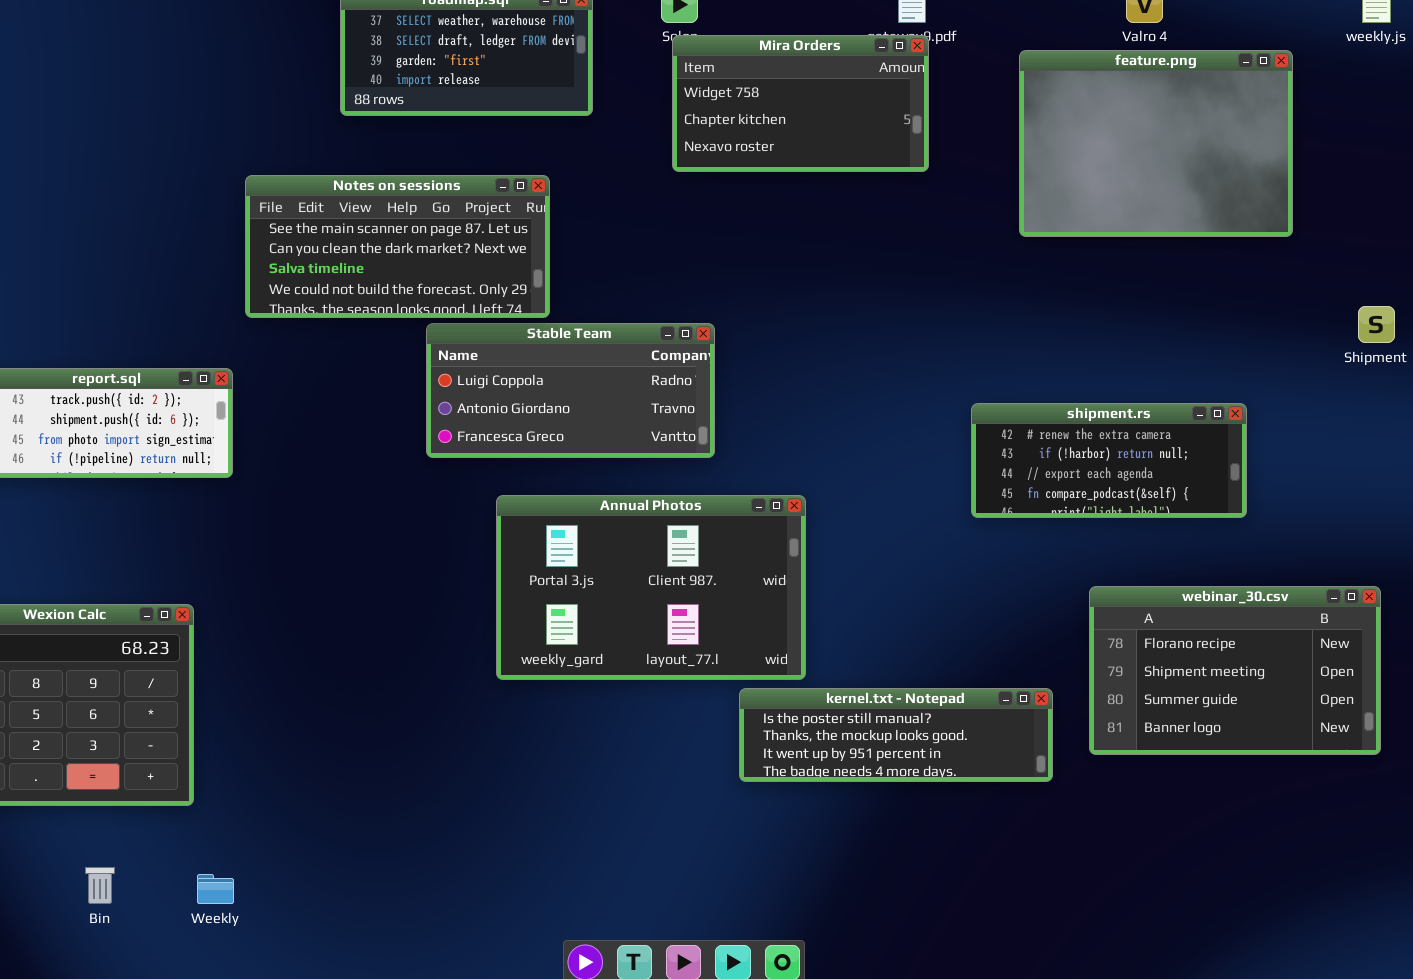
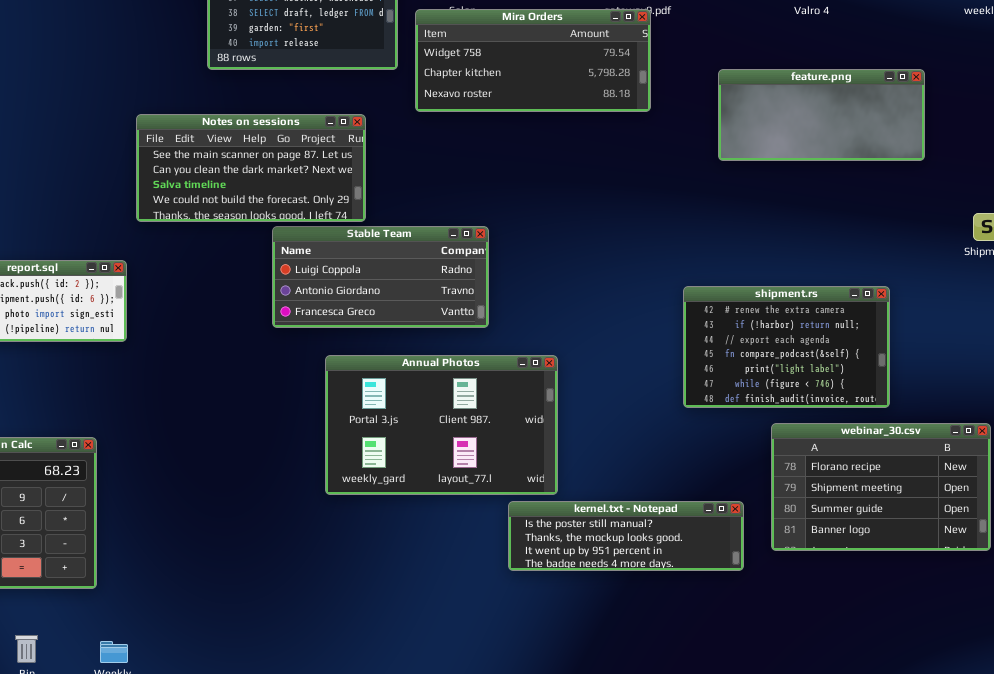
Mira Orders: [672,35,929,172] -> [415,9,651,112], resized
feature.png: [1019,50,1293,237] -> [718,69,925,161], resized
shipment.rs: [971,403,1247,518] -> [683,286,890,408], resized

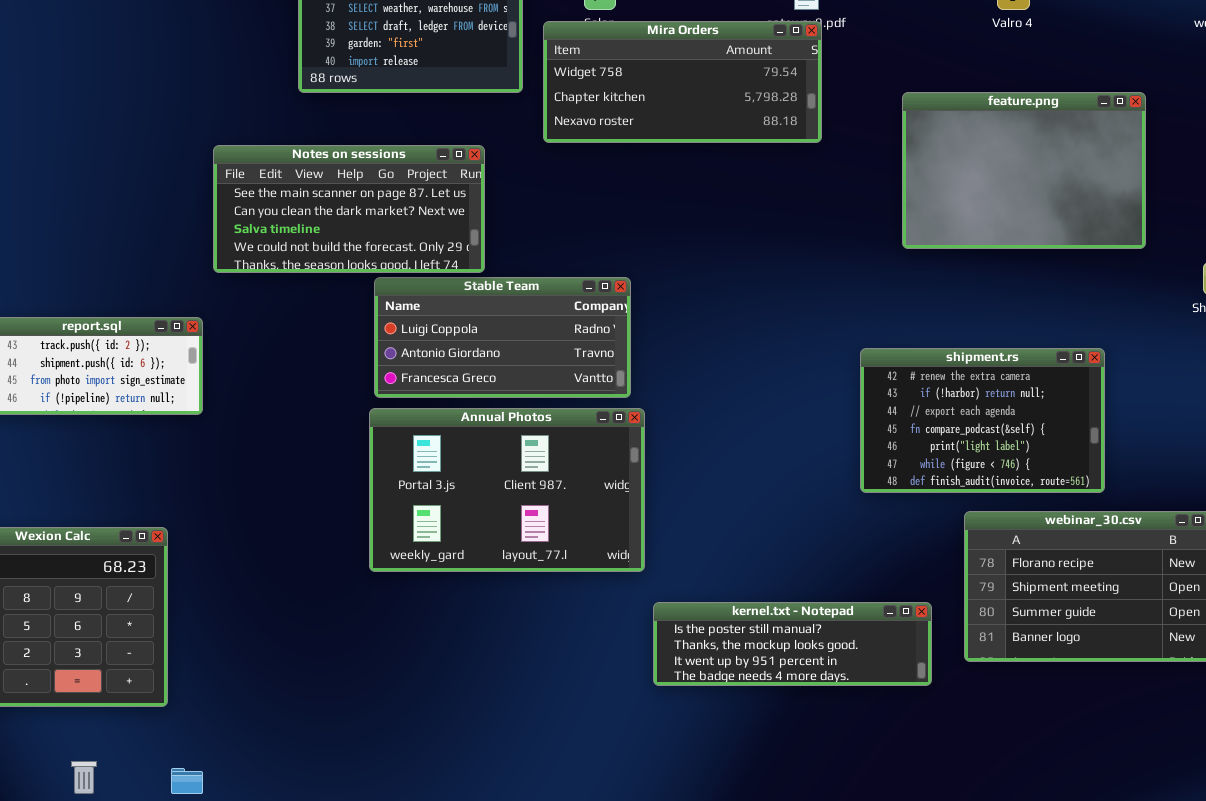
feature.png: [718,69,925,161] -> [902,92,1146,249], resized
Annual Photos: [325,355,558,495] -> [369,408,645,572], moved

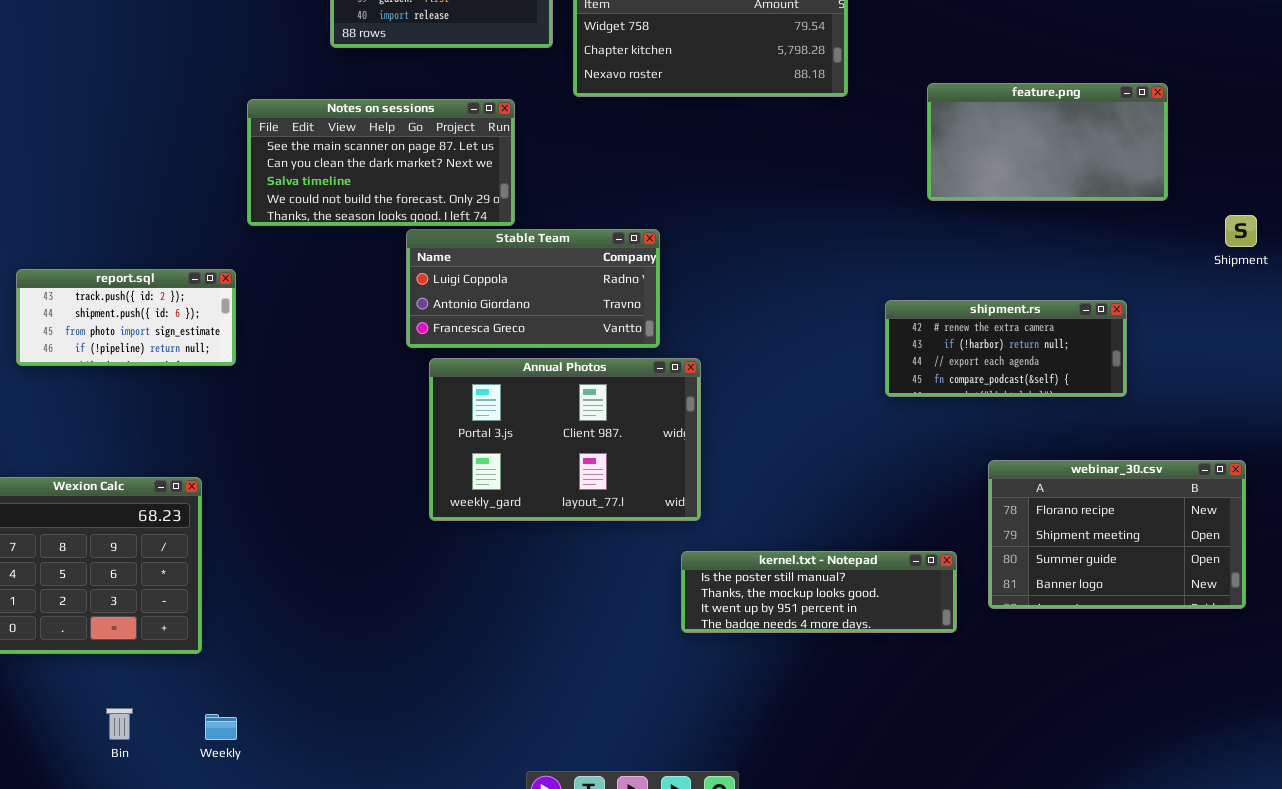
feature.png: [902,92,1146,249] -> [927,83,1168,201], resized
shipment.rs: [860,348,1105,493] -> [885,300,1127,397], resized
Annual Photos: [369,408,645,572] -> [429,358,701,521], moved

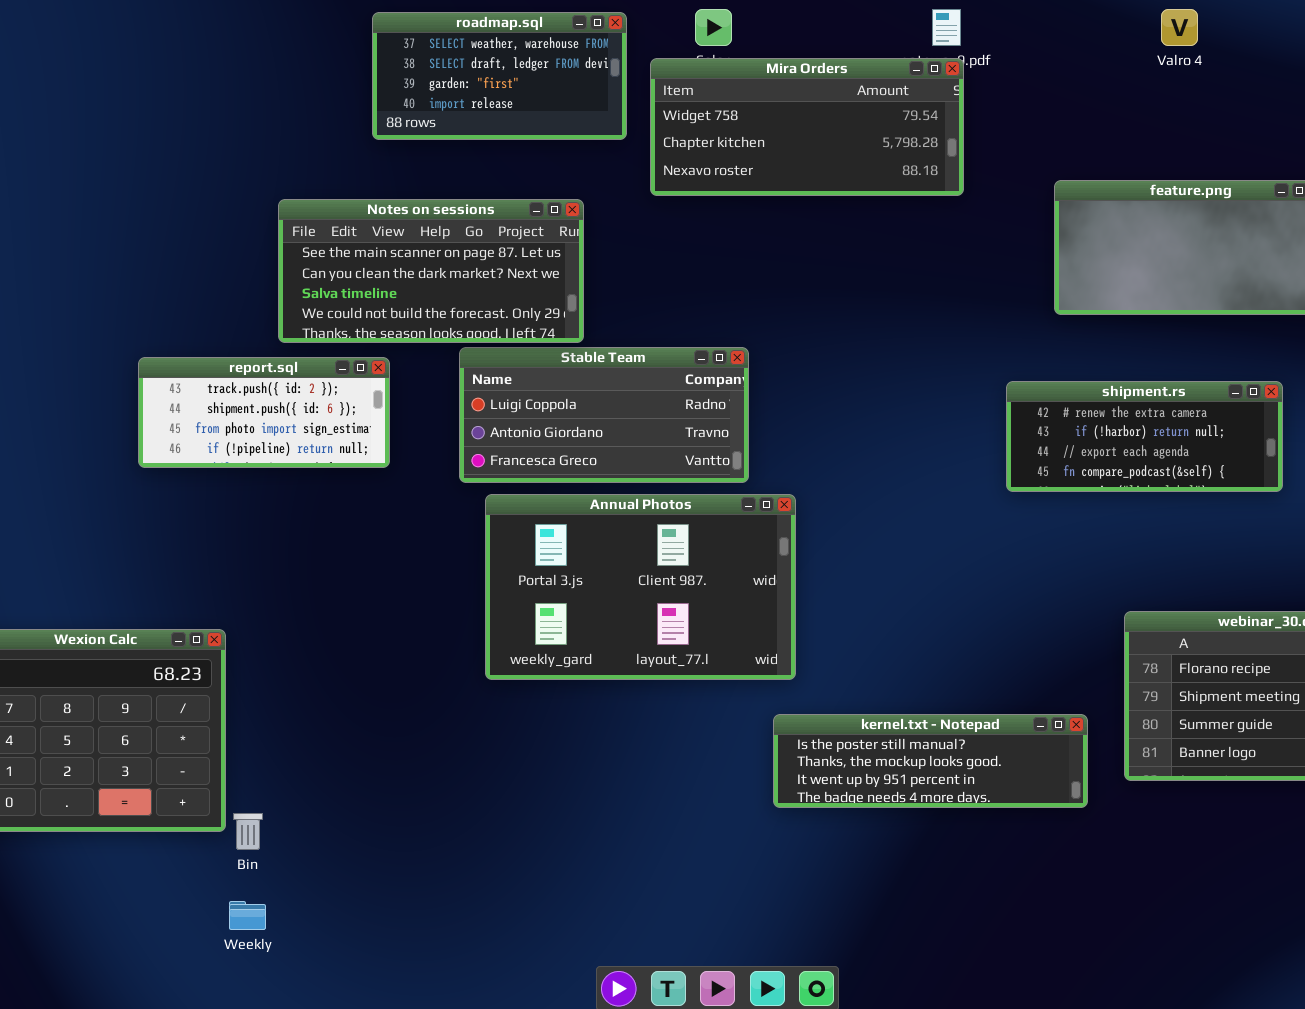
report.sql: [16,269,236,366] -> [138,357,390,468], moved
shipment.rs: [885,300,1127,397] -> [1006,381,1283,492], moved
Bin: [106,708,133,740] -> [233,813,263,850], moved

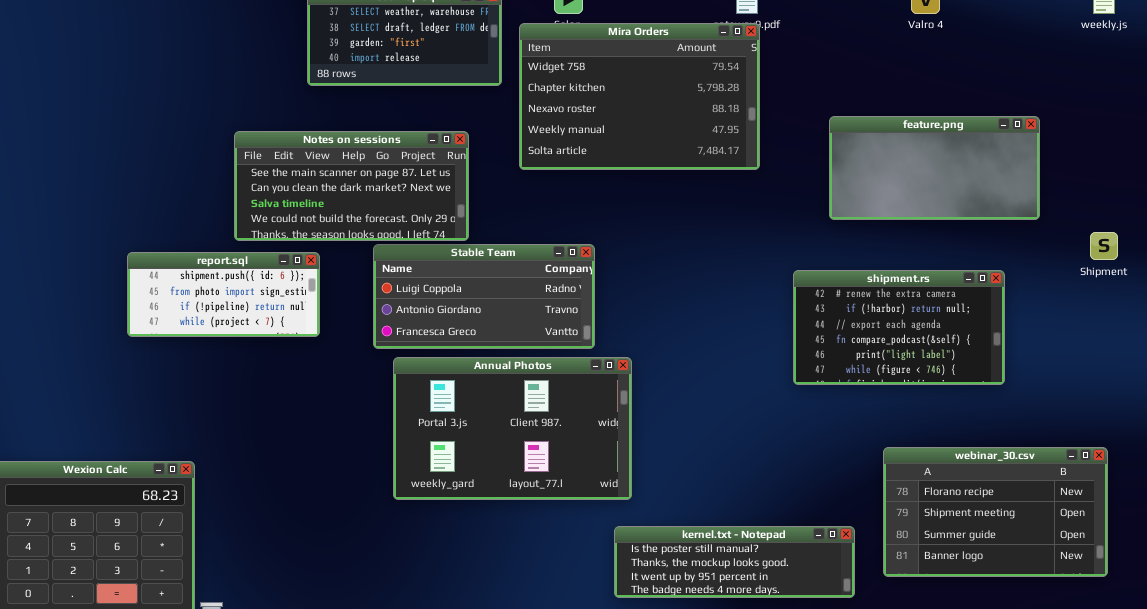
Mira Orders: [650,58,964,196] -> [519,23,760,170], resized
report.sql: [138,357,390,468] -> [127,252,320,337], scrolled down 1 row
shipment.rs: [1006,381,1283,492] -> [793,270,1005,385], resized

